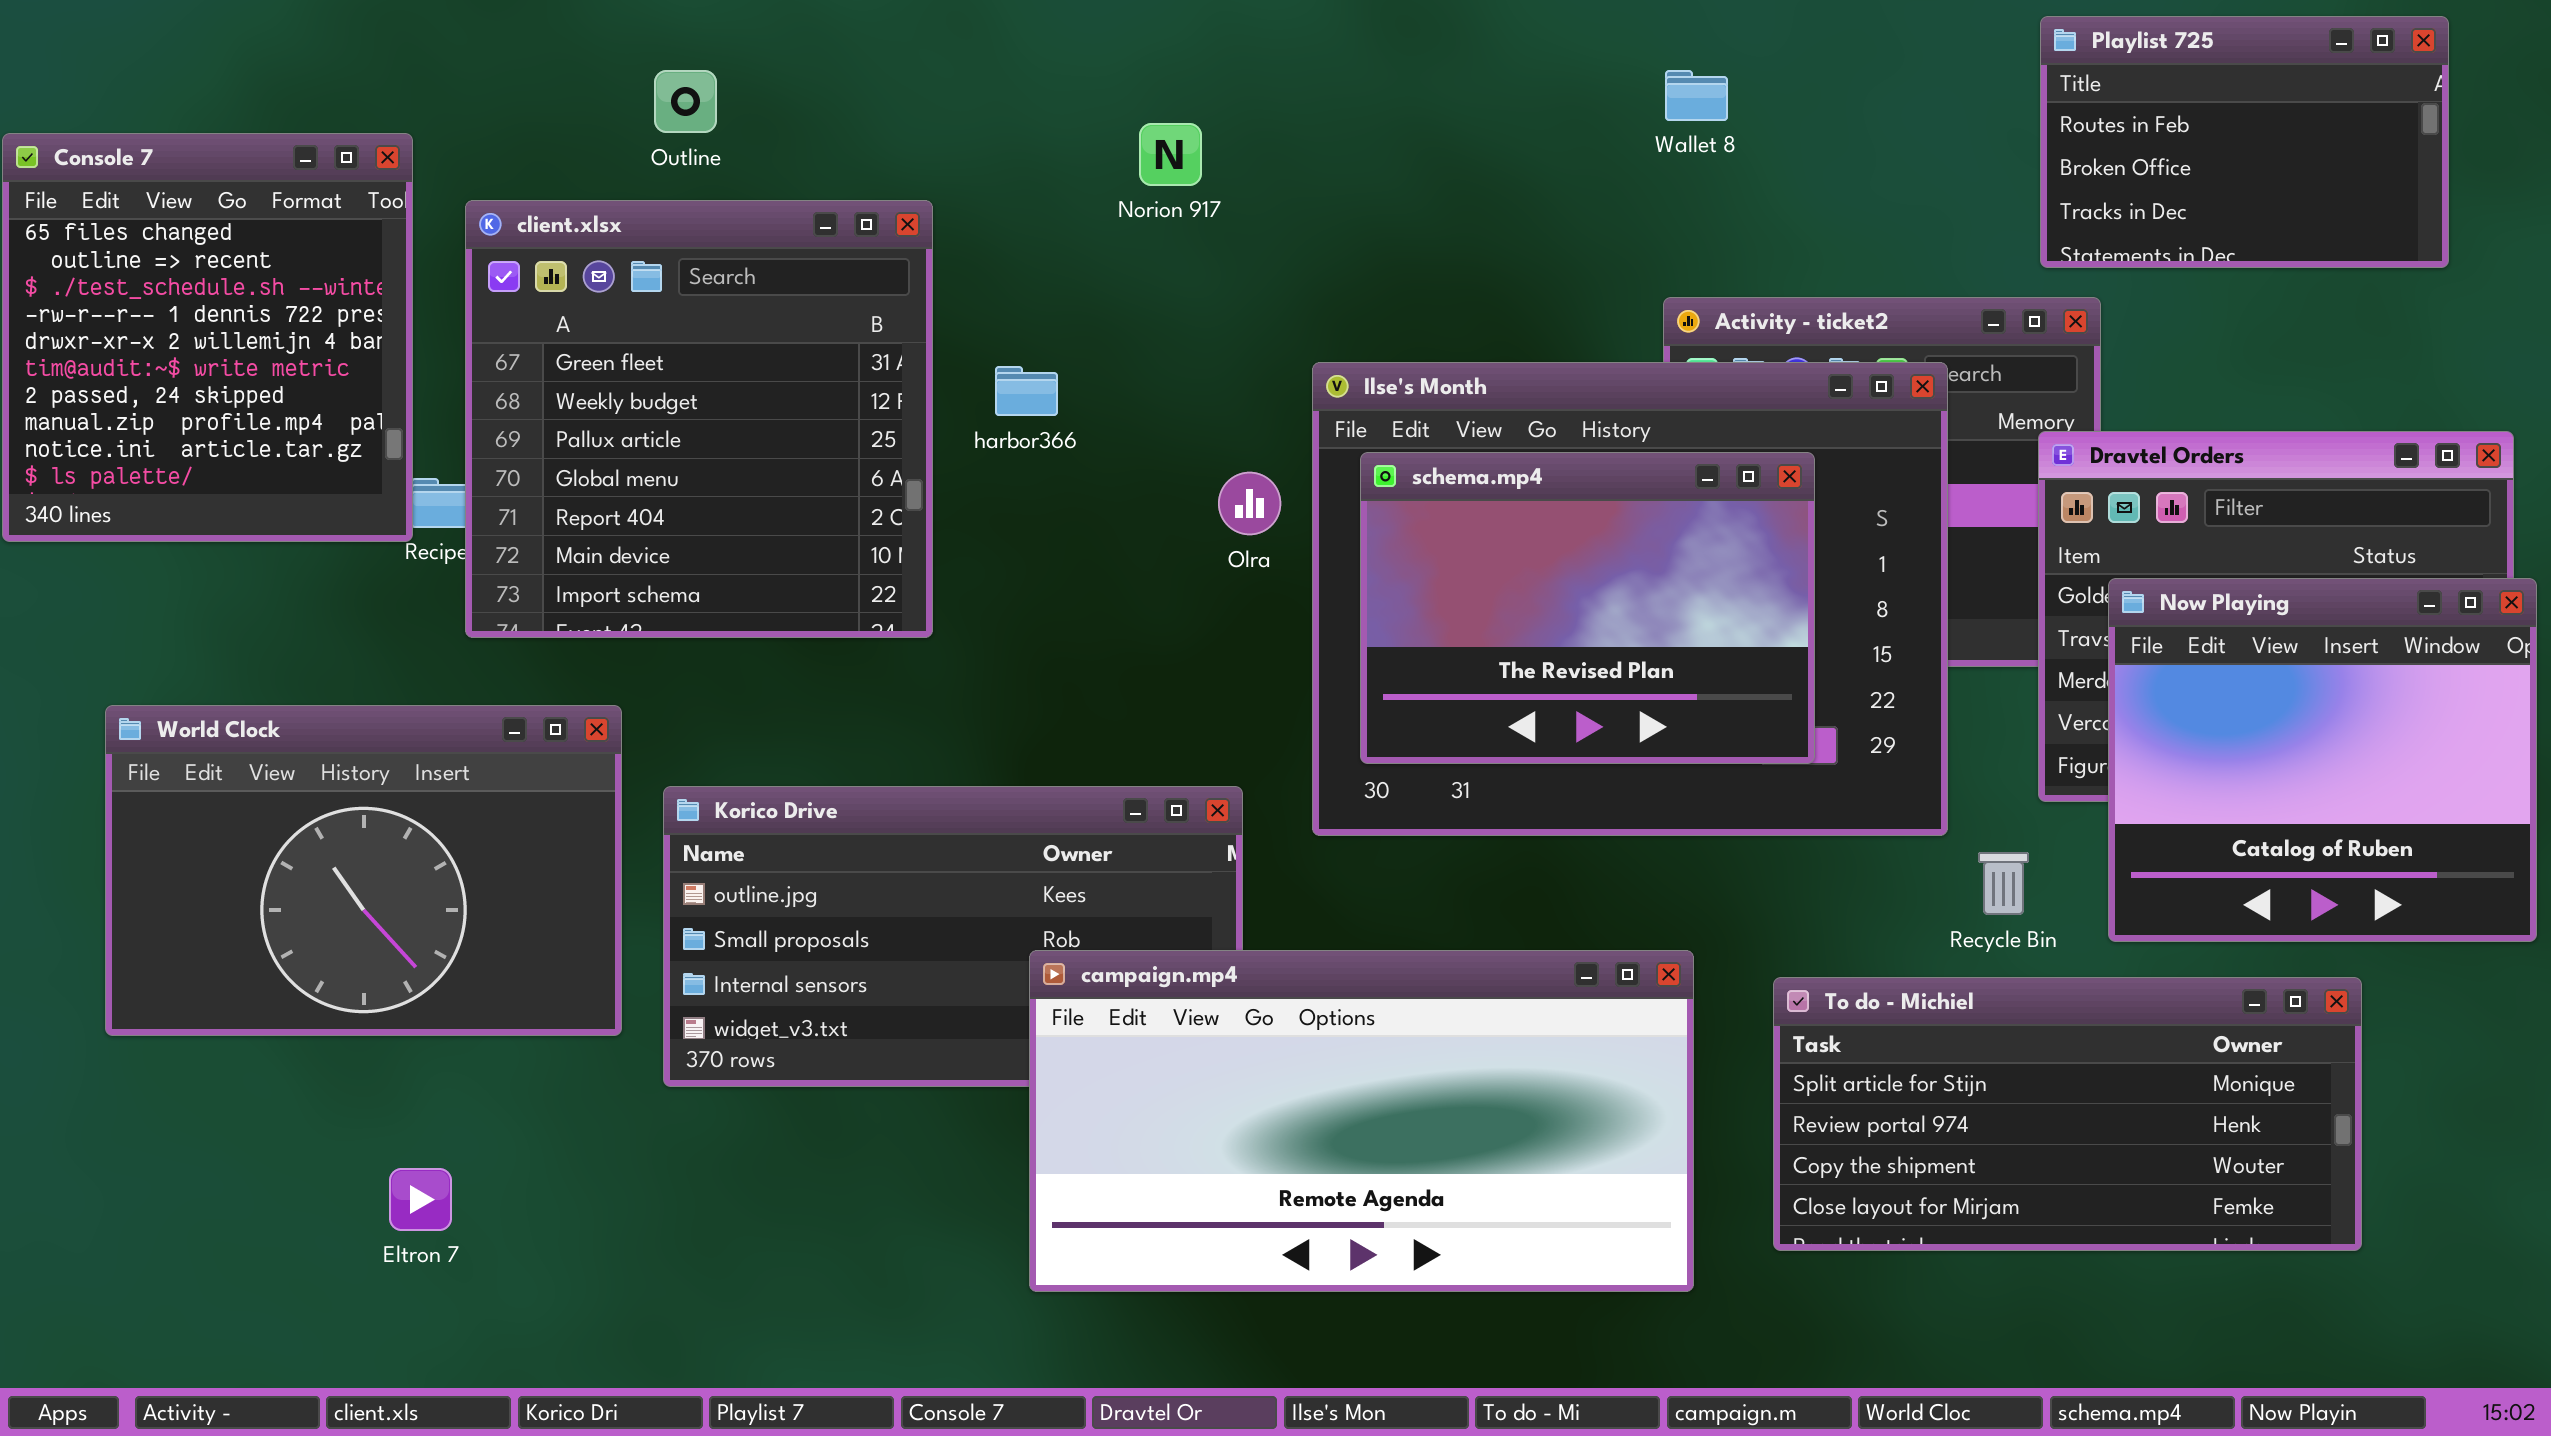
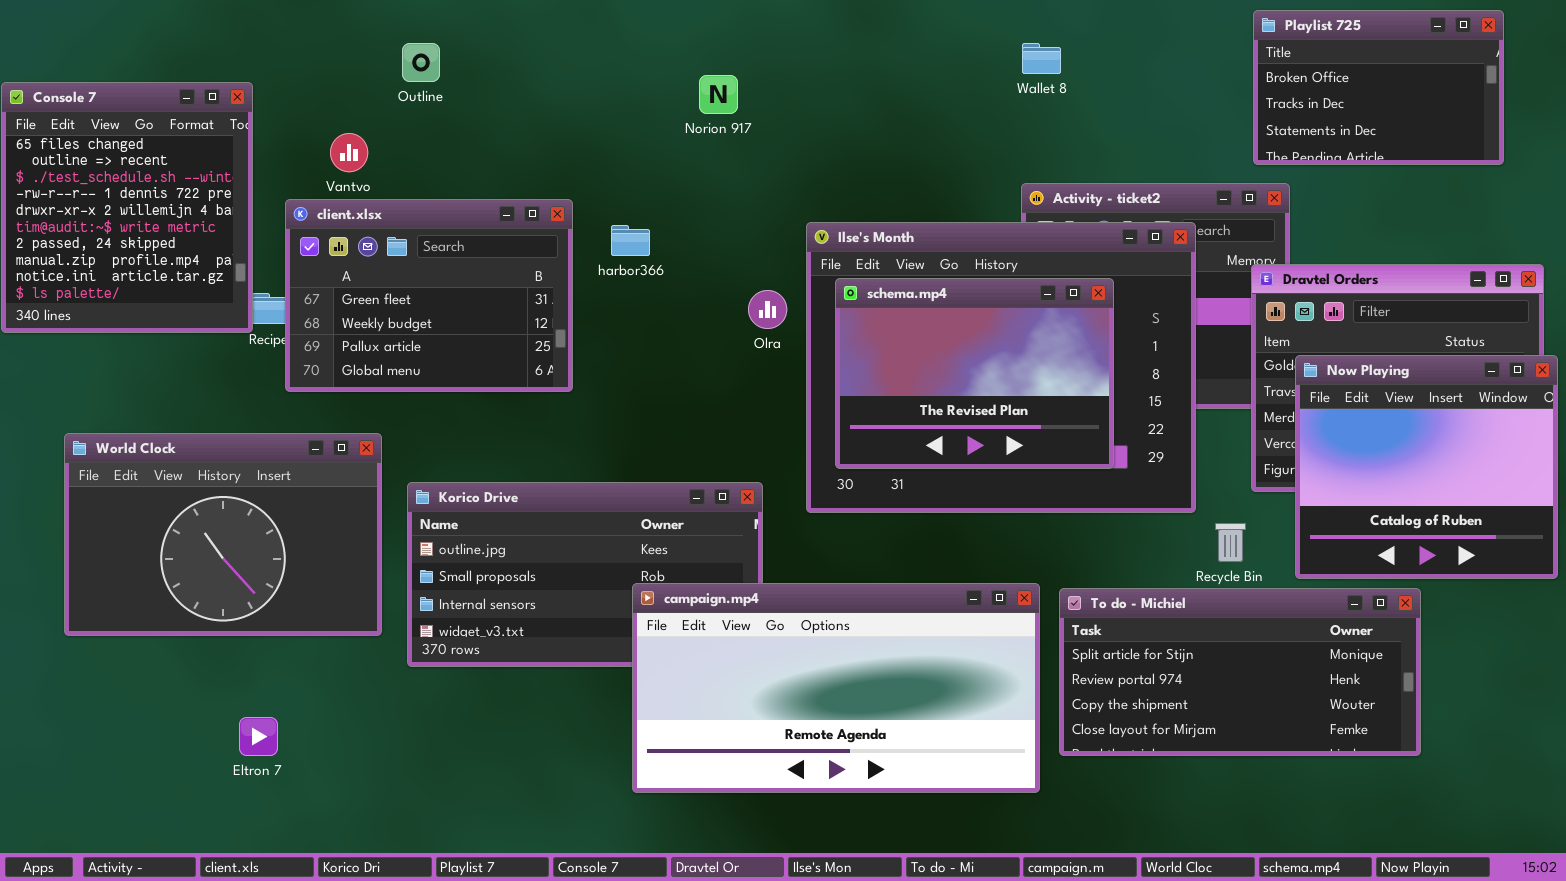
Playlist 725: [2040,16,2449,268] -> [1253,10,1504,165], scrolled down 1 row
client.xlsx: [465,200,933,638] -> [285,199,573,392], resized
To do - Michiel: [1773,977,2362,1251] -> [1059,588,1421,756], moved

